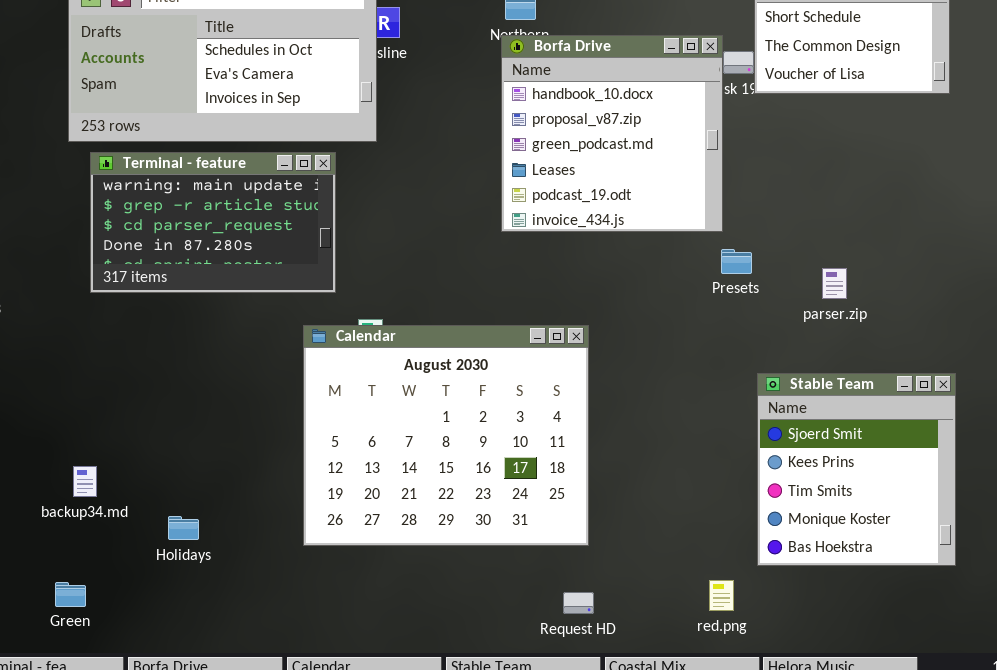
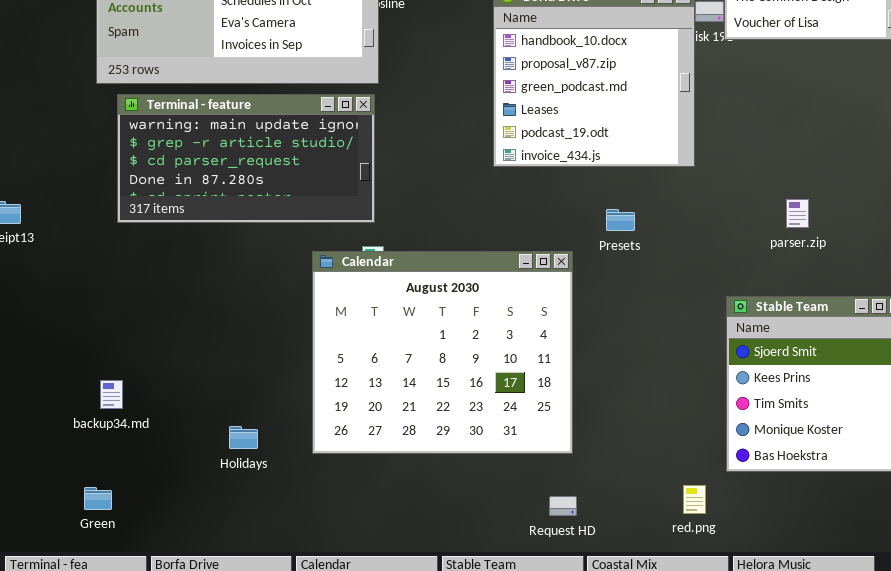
Terminal - feature: [90,152,336,293] -> [117,94,375,223], resized
Presets: [721,249,752,274] -> [606,209,635,231], moved
Holidays: [168,516,199,540] -> [229,426,258,449], moved

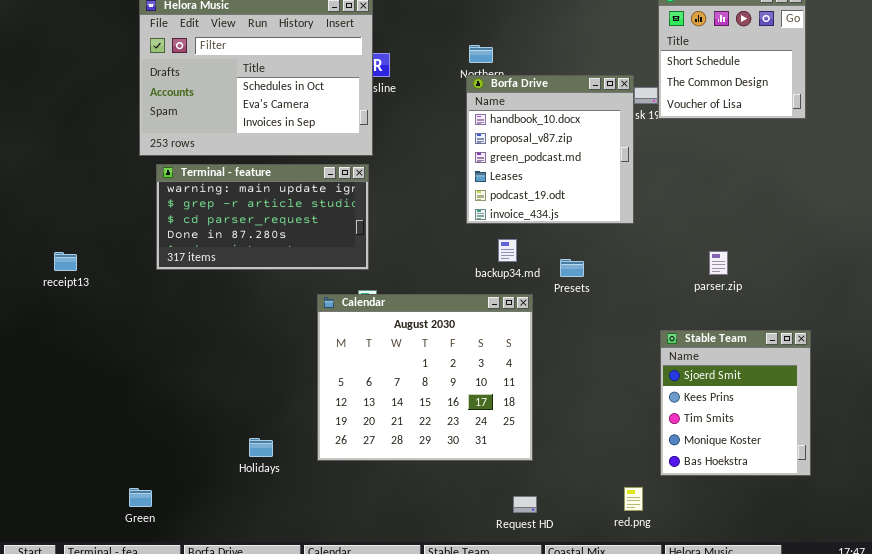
backup34.md: [100,380,123,409] -> [498,239,517,262], moved

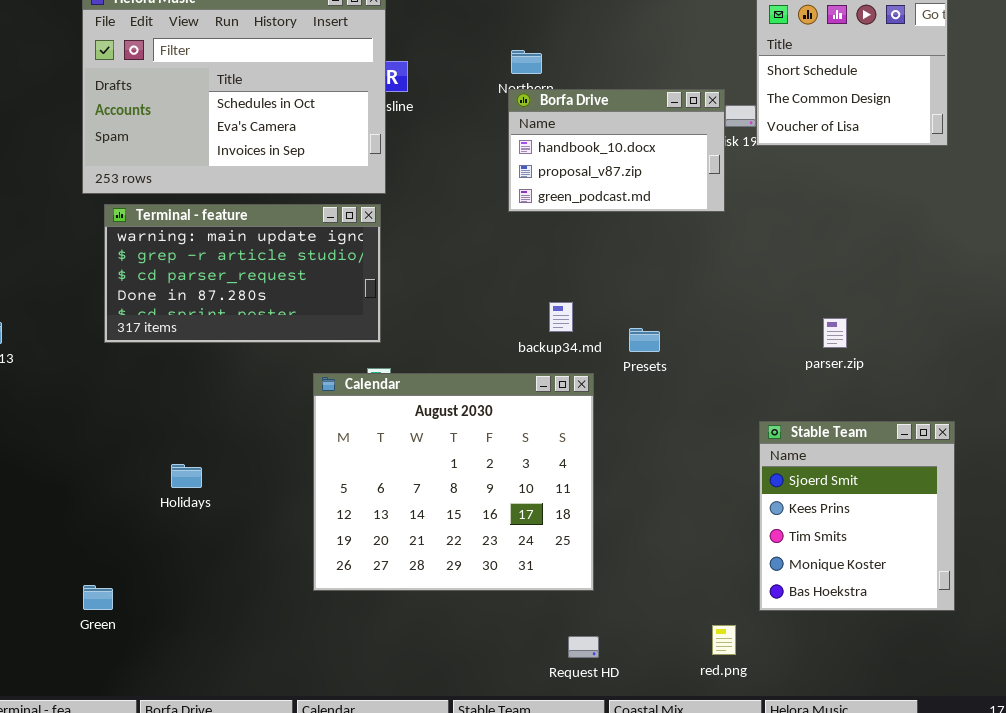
Borfa Drive: [466,75,634,224] -> [508,89,725,212], resized
Holidays: [249,438,273,457] -> [171,464,202,488], moved
Green: [129,488,152,507] -> [83,585,113,610], moved

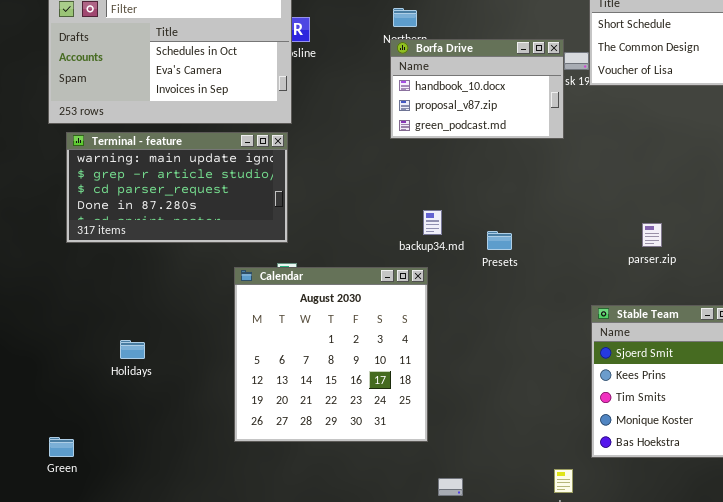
Calendar: [313,373,594,591] -> [234,267,428,442], resized

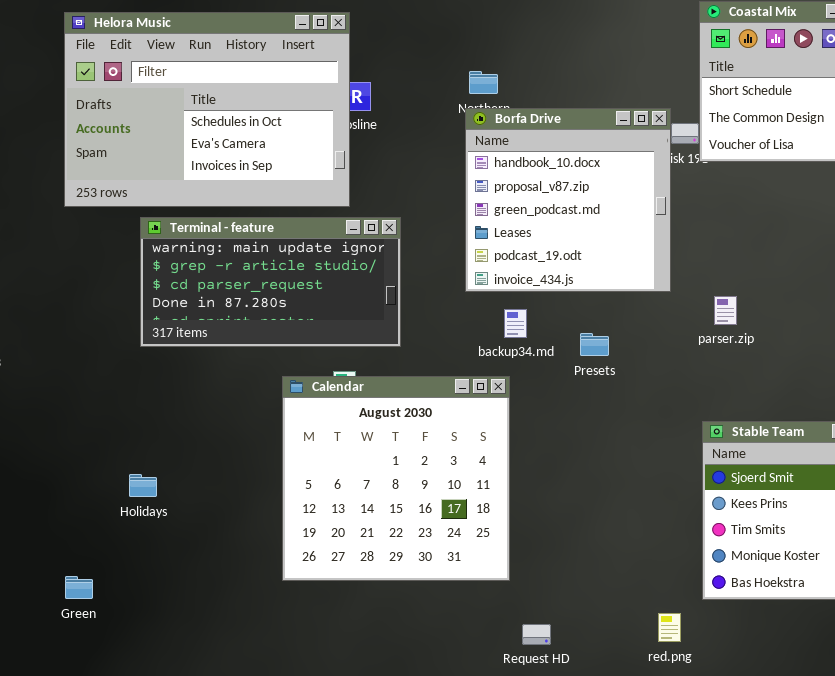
Borfa Drive: [390,39,564,139] -> [465,108,671,292], resized
Terminal - feature: [66,132,288,243] -> [140,217,401,347], moved
parser.zip: [642,223,662,247] -> [714,296,737,325], moved
Holidays: [120,340,145,359] -> [129,474,157,497], moved

